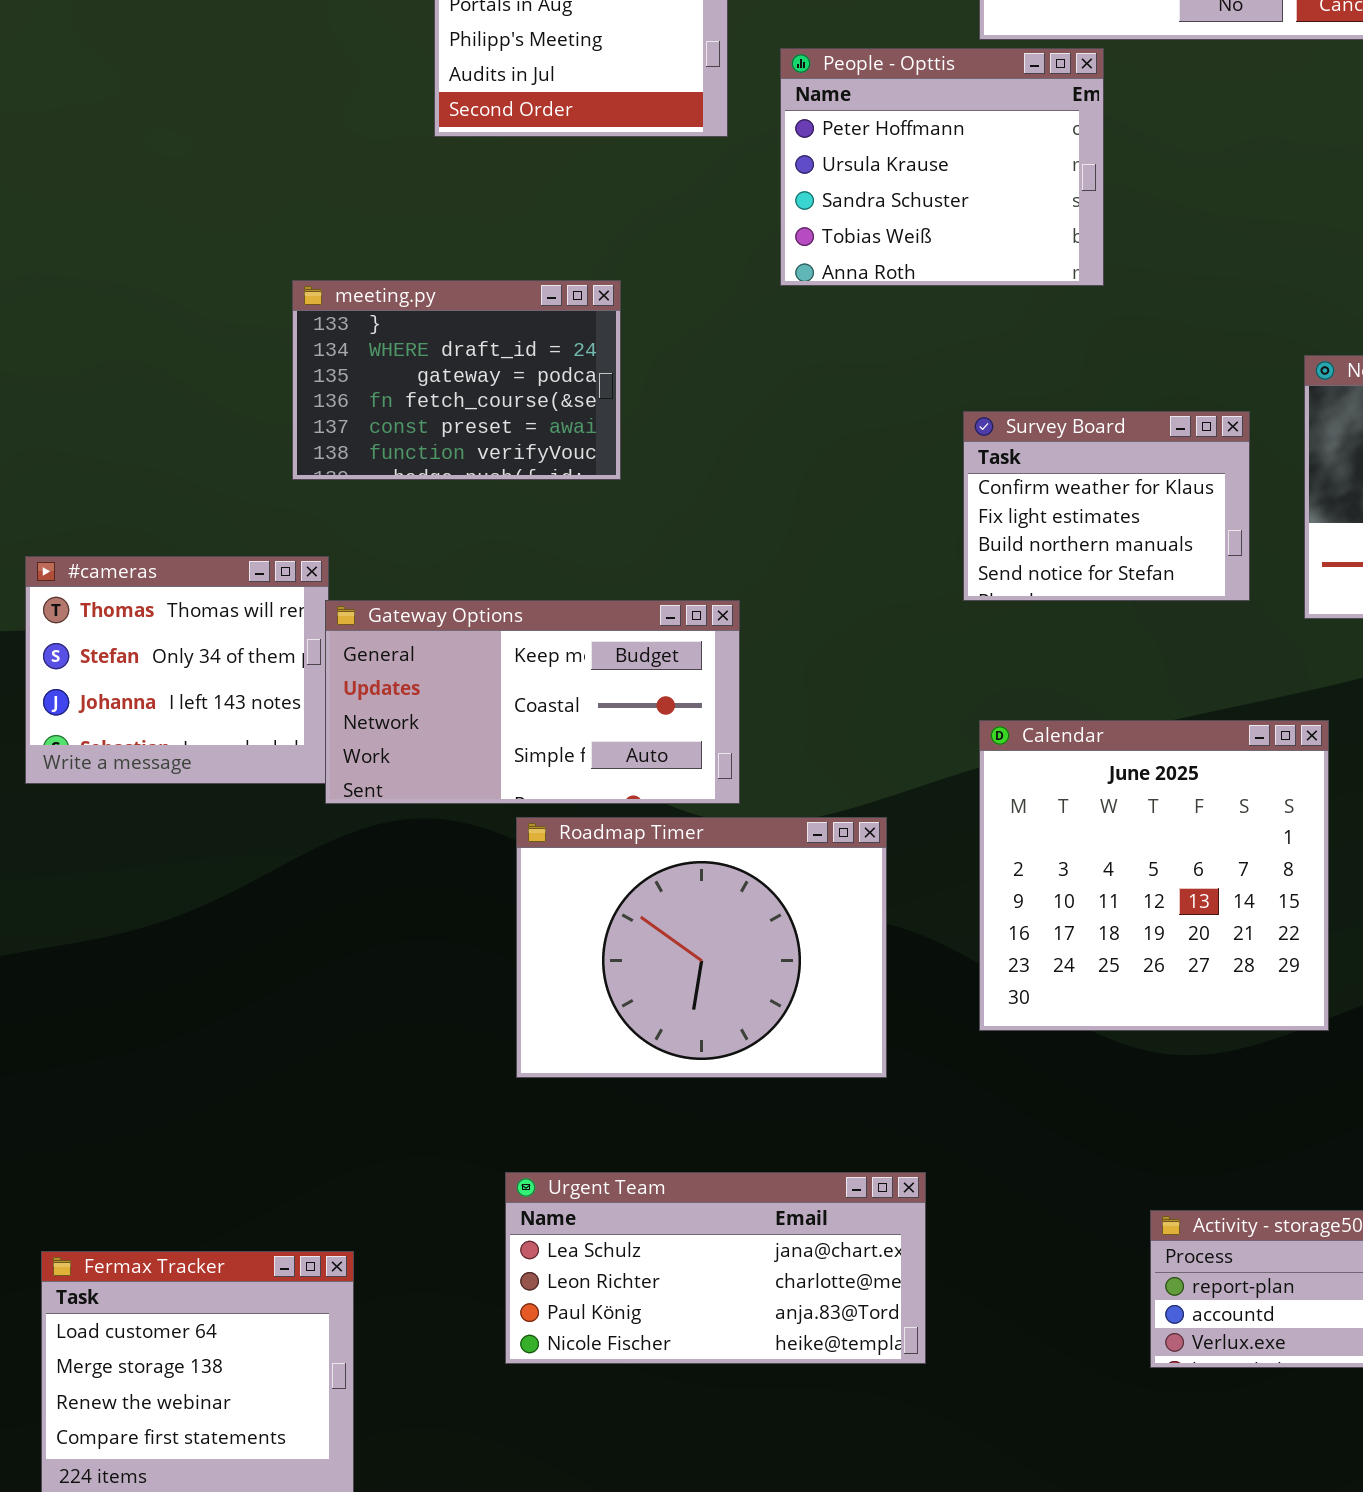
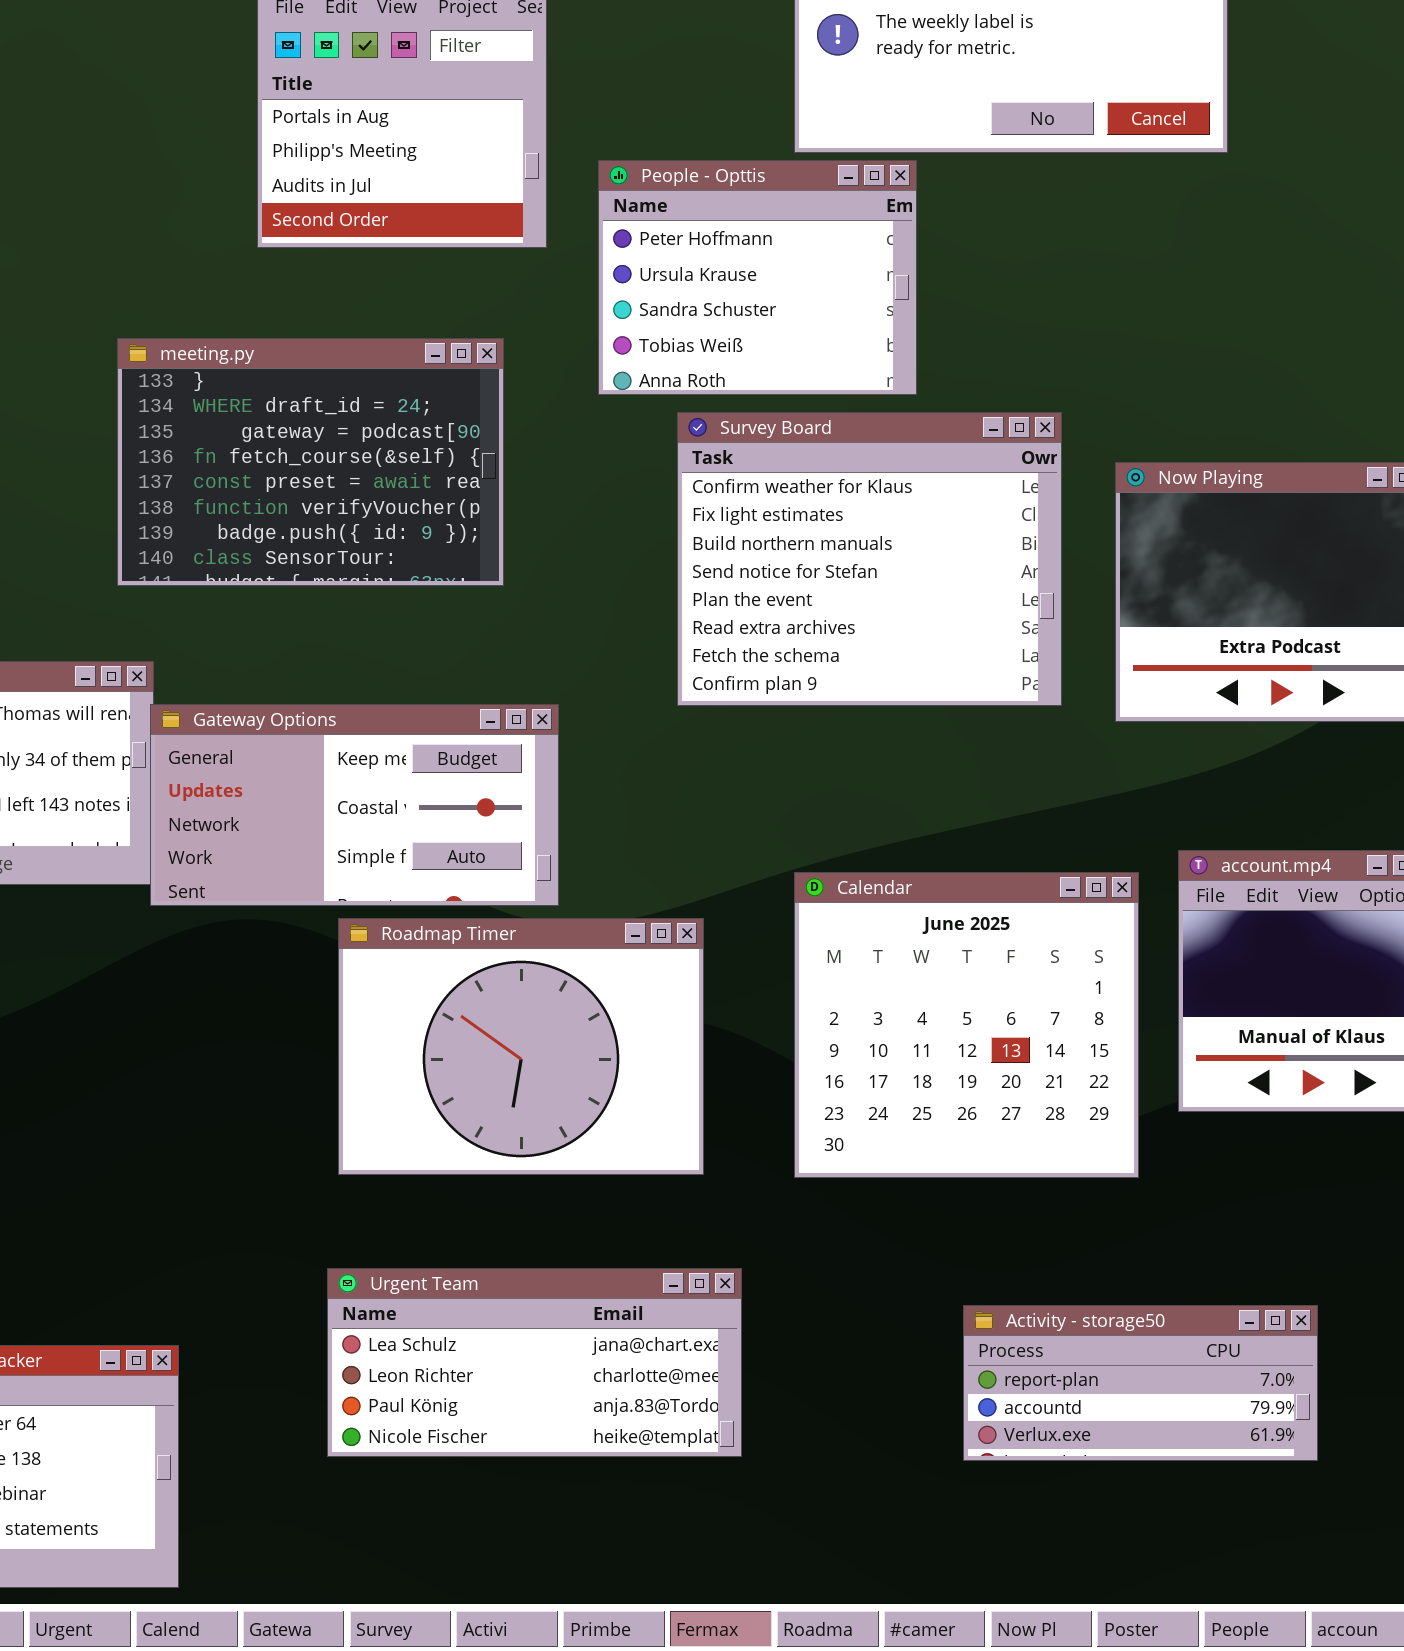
meeting.py: [292,280,621,480] -> [117,338,504,586], resized
Survey Board: [963,411,1250,601] -> [677,412,1062,706], resized
Calendar: [979,720,1329,1031] -> [794,872,1139,1178], moved

